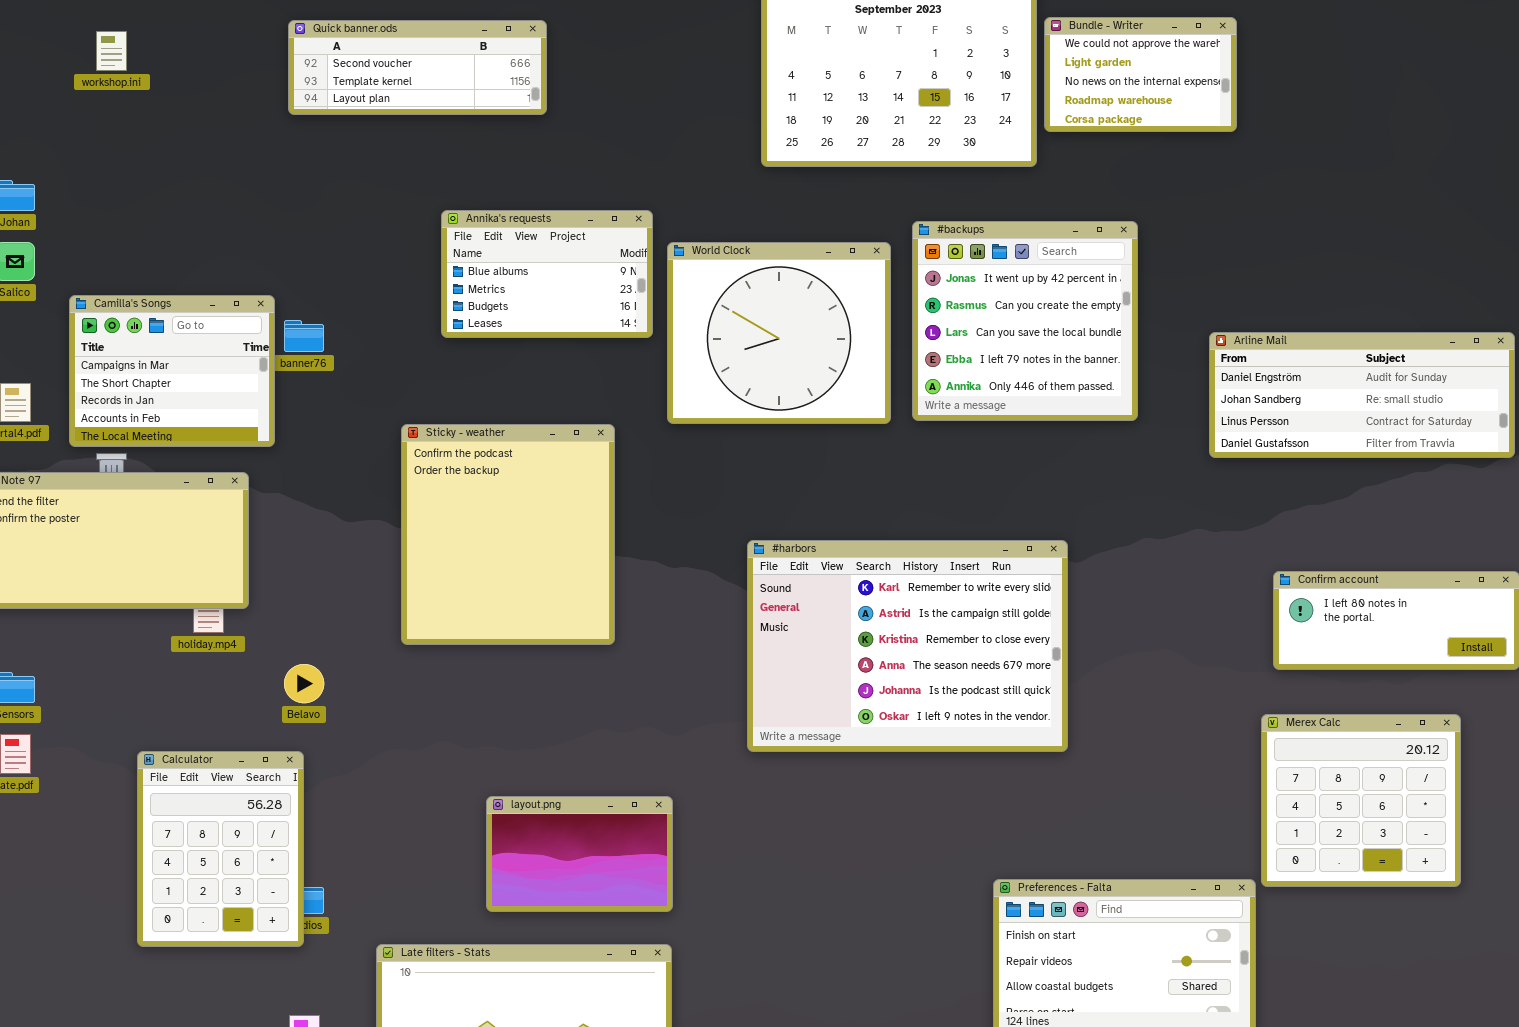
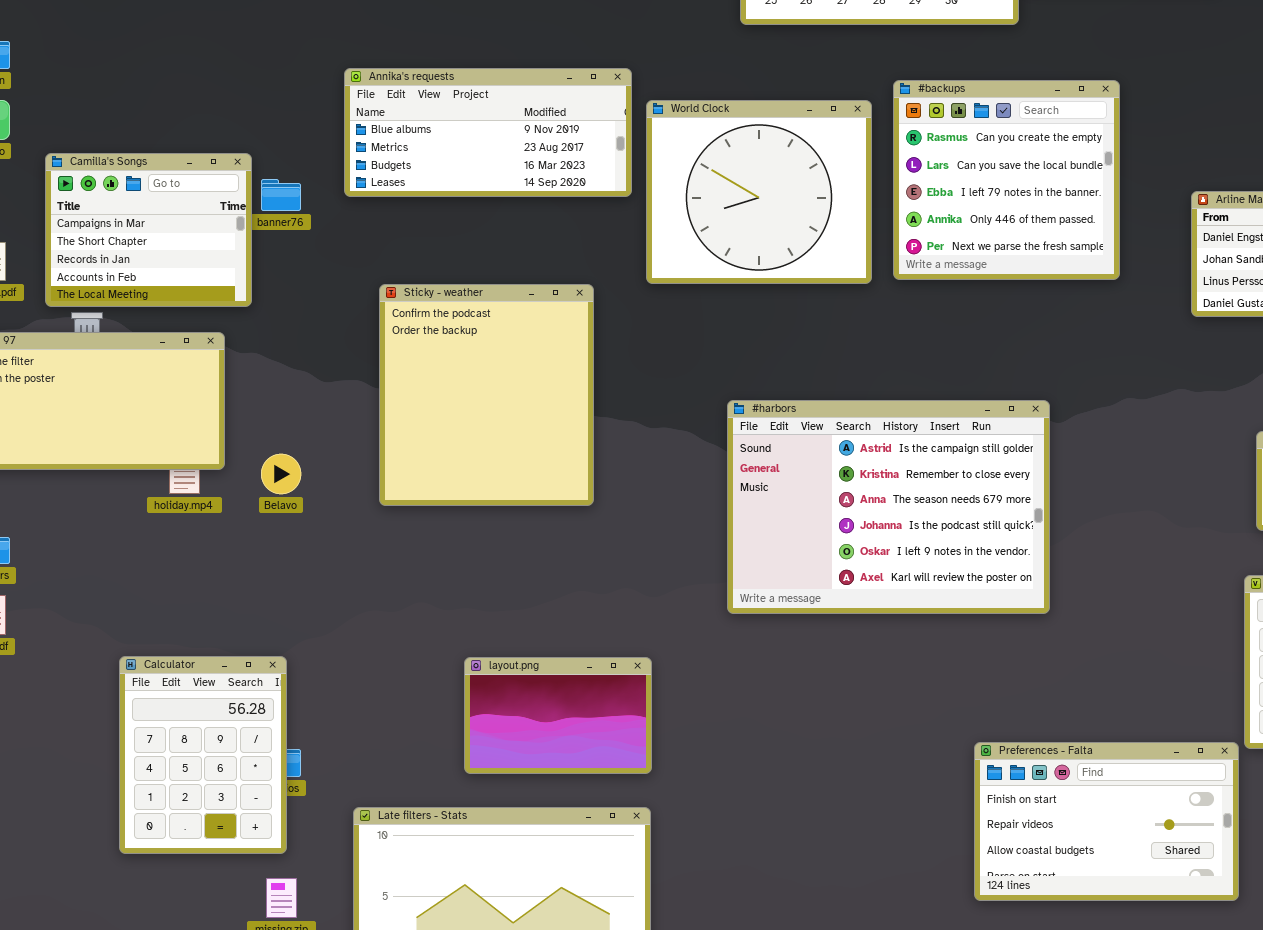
Annika's requests: [441,210,653,338] -> [344,68,632,197], resized
#backups: [912,221,1138,421] -> [893,80,1120,280], scrolled down 1 row
#harbors: [747,540,1068,752] -> [727,400,1050,614], scrolled down 1 row
Belavo: [284,664,324,703] -> [261,454,301,494], moved
Calculator: [137,751,304,947] -> [119,656,287,854], moved

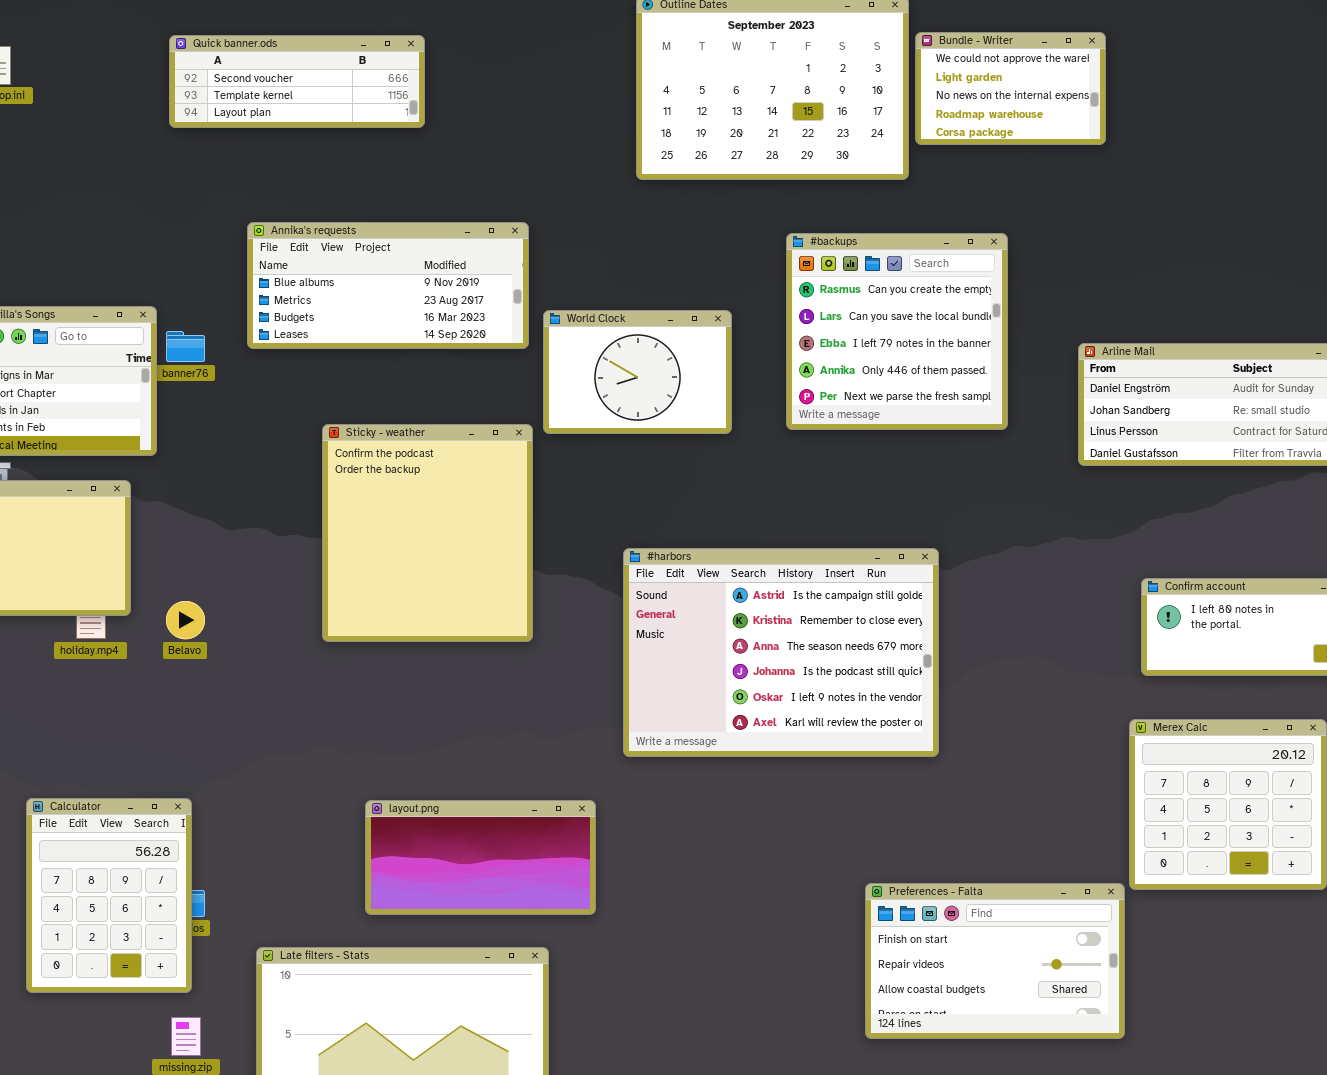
World Clock: [646,100,872,284] -> [543,310,732,434], resized
Sticky - weather: [379,284,594,506] -> [322,424,533,642], moved
layout.png: [464,657,652,774] -> [365,800,596,915], resized

